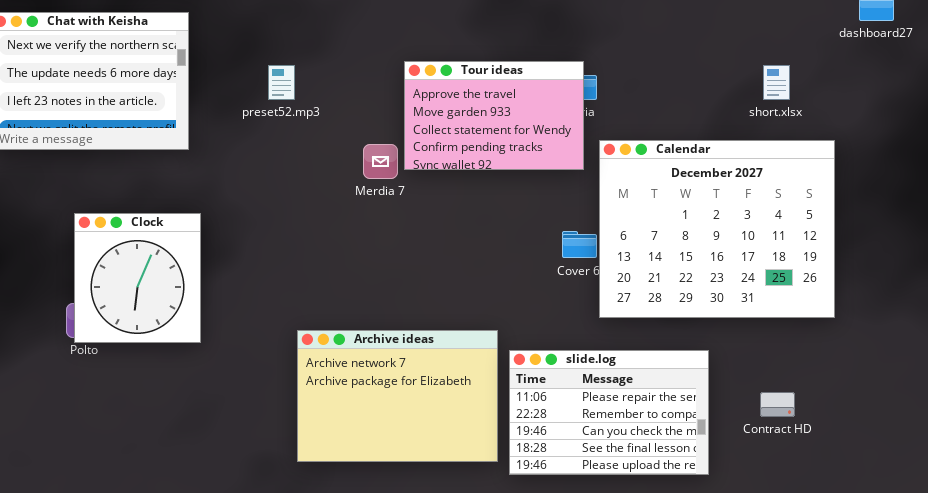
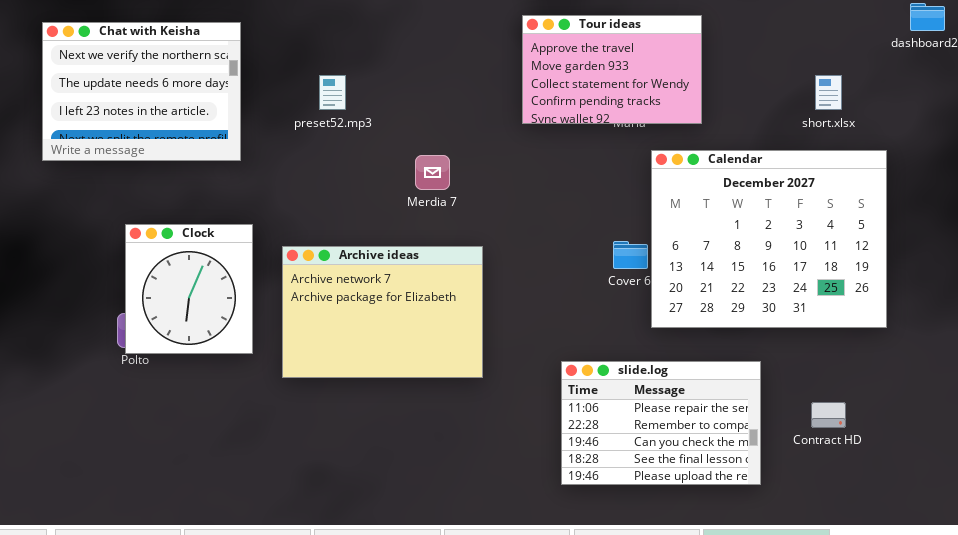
Tour ideas: [404,61,584,170] -> [522,15,702,124], moved
Archive ideas: [297,330,498,462] -> [282,246,483,378], moved

